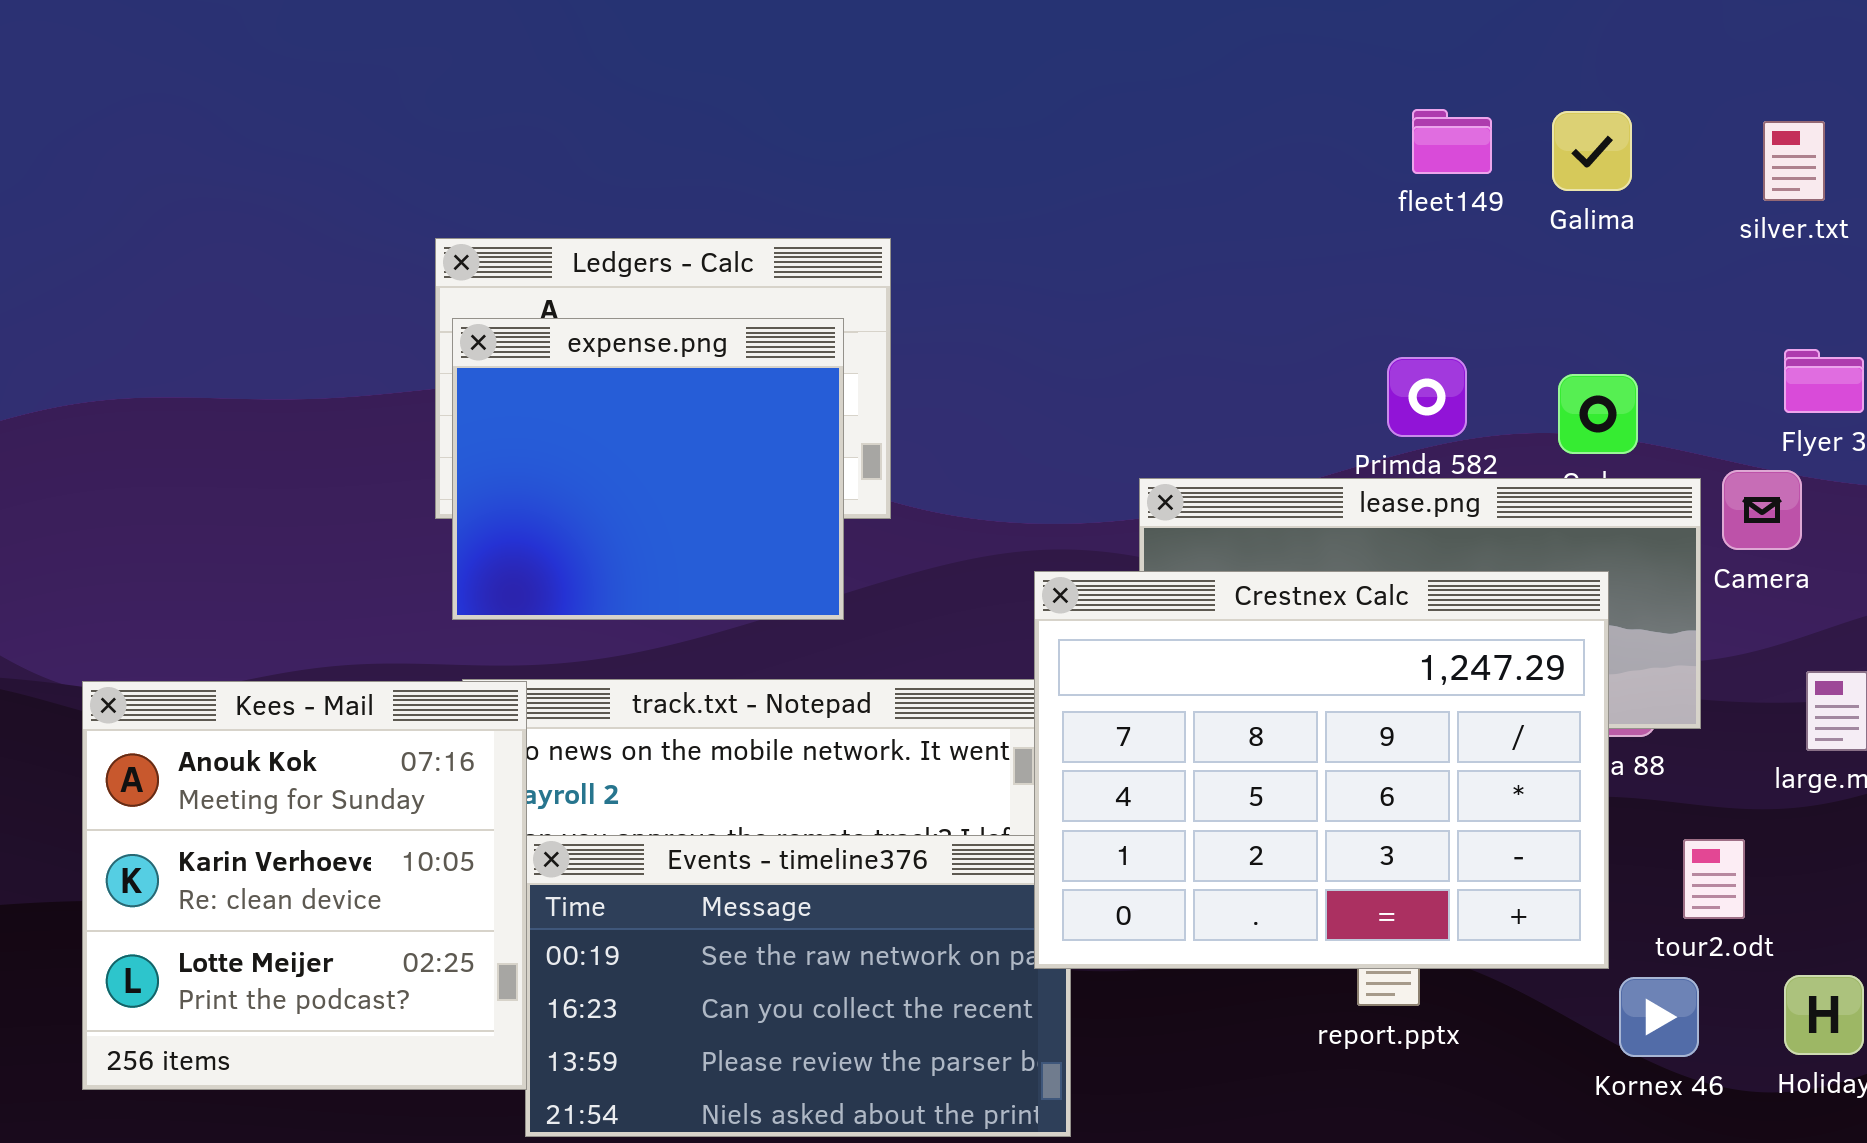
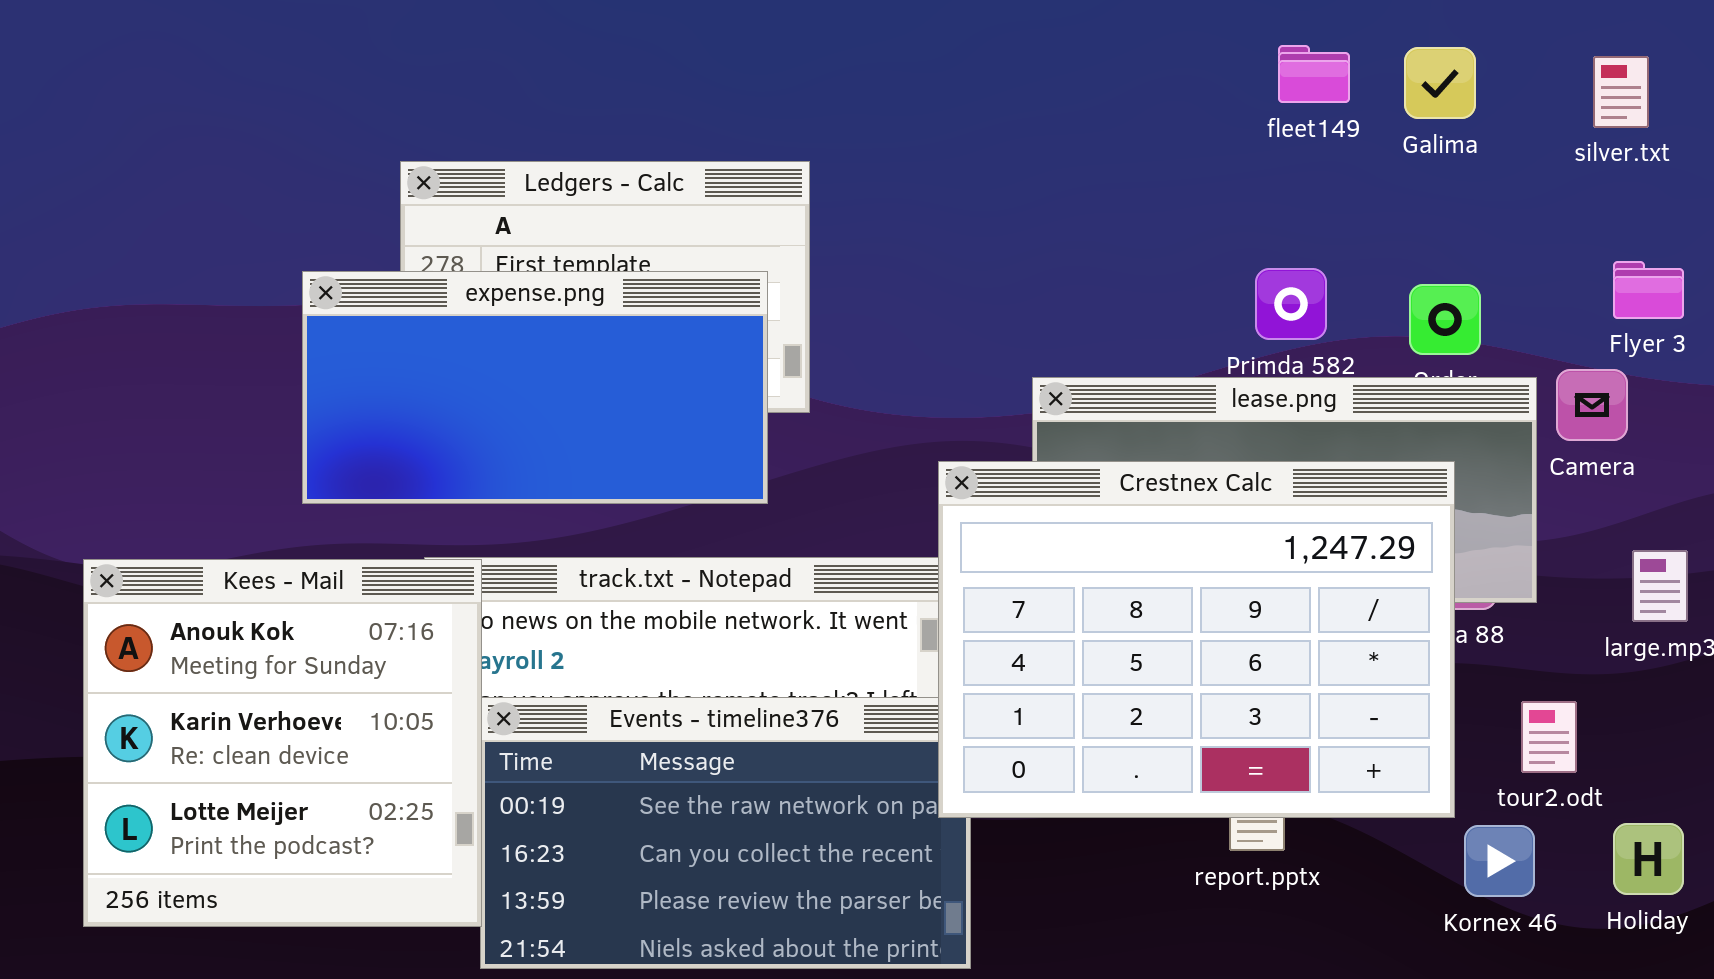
expense.png: [452,318,844,620] -> [302,271,768,504], resized

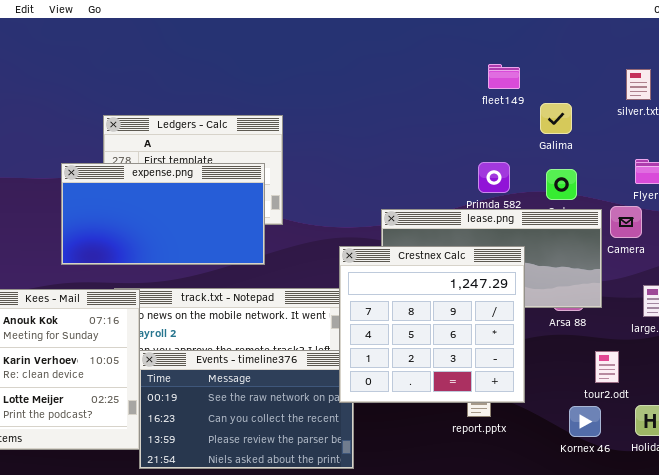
Galima: [1404,47,1476,119] -> [540,103,572,134], moved
Crestnex Calc: [938,461,1455,818] -> [339,246,525,403], resized

